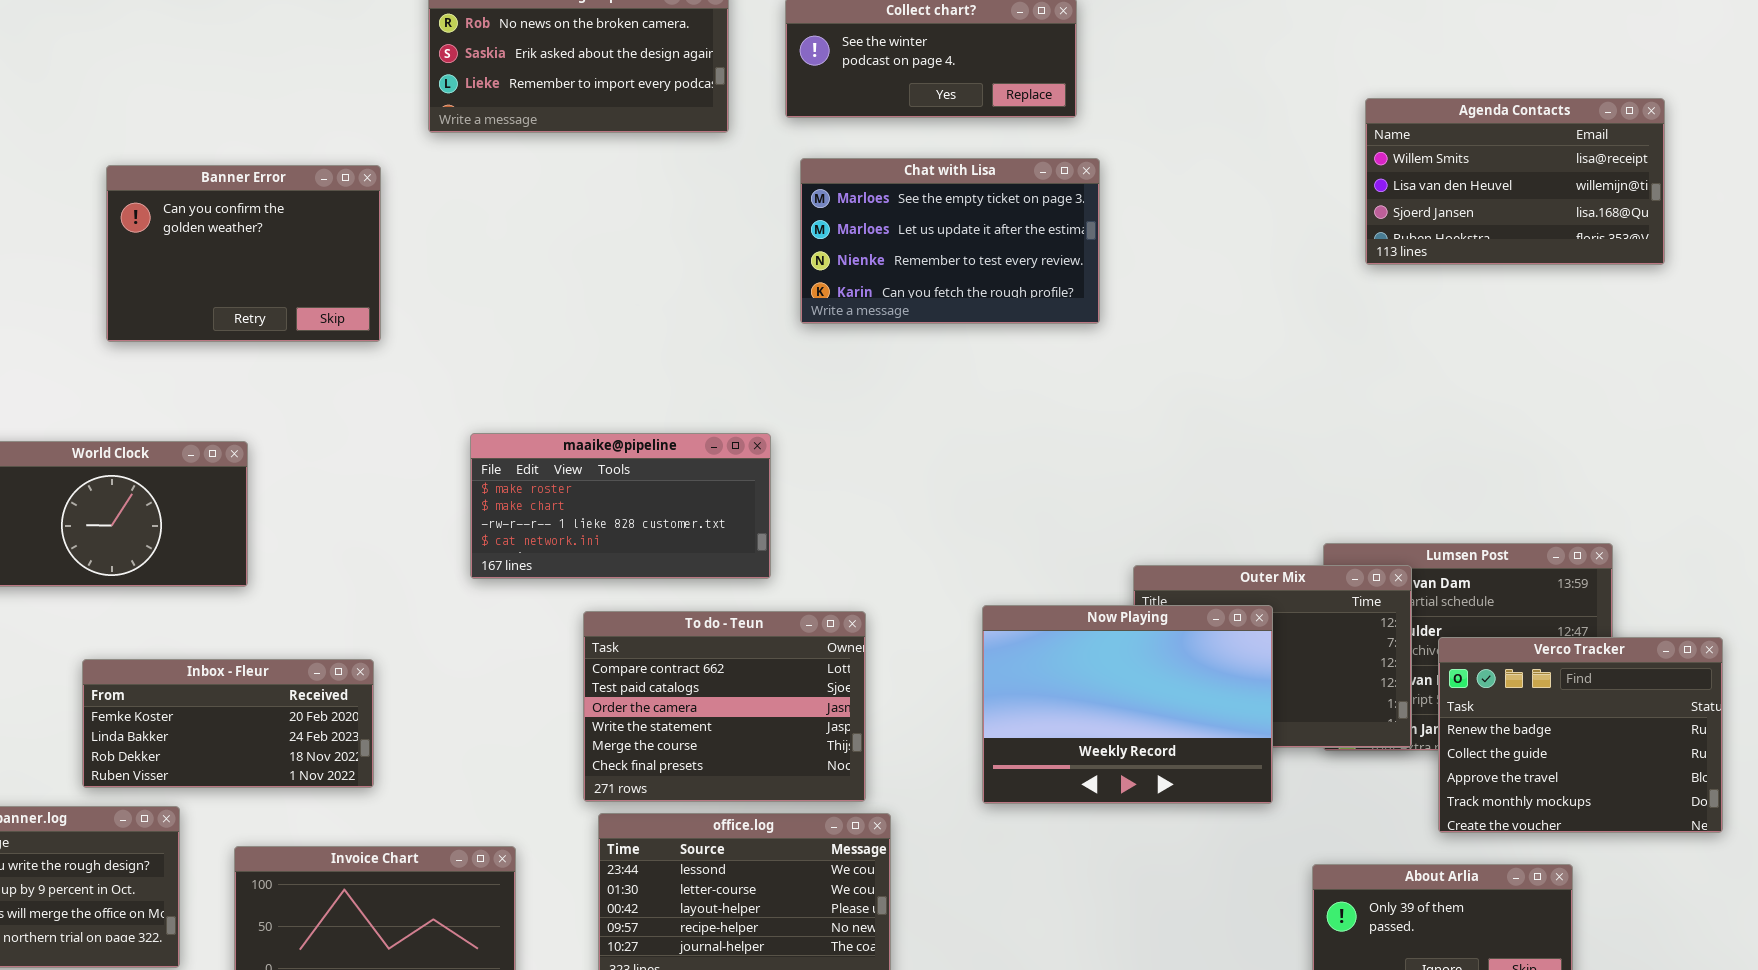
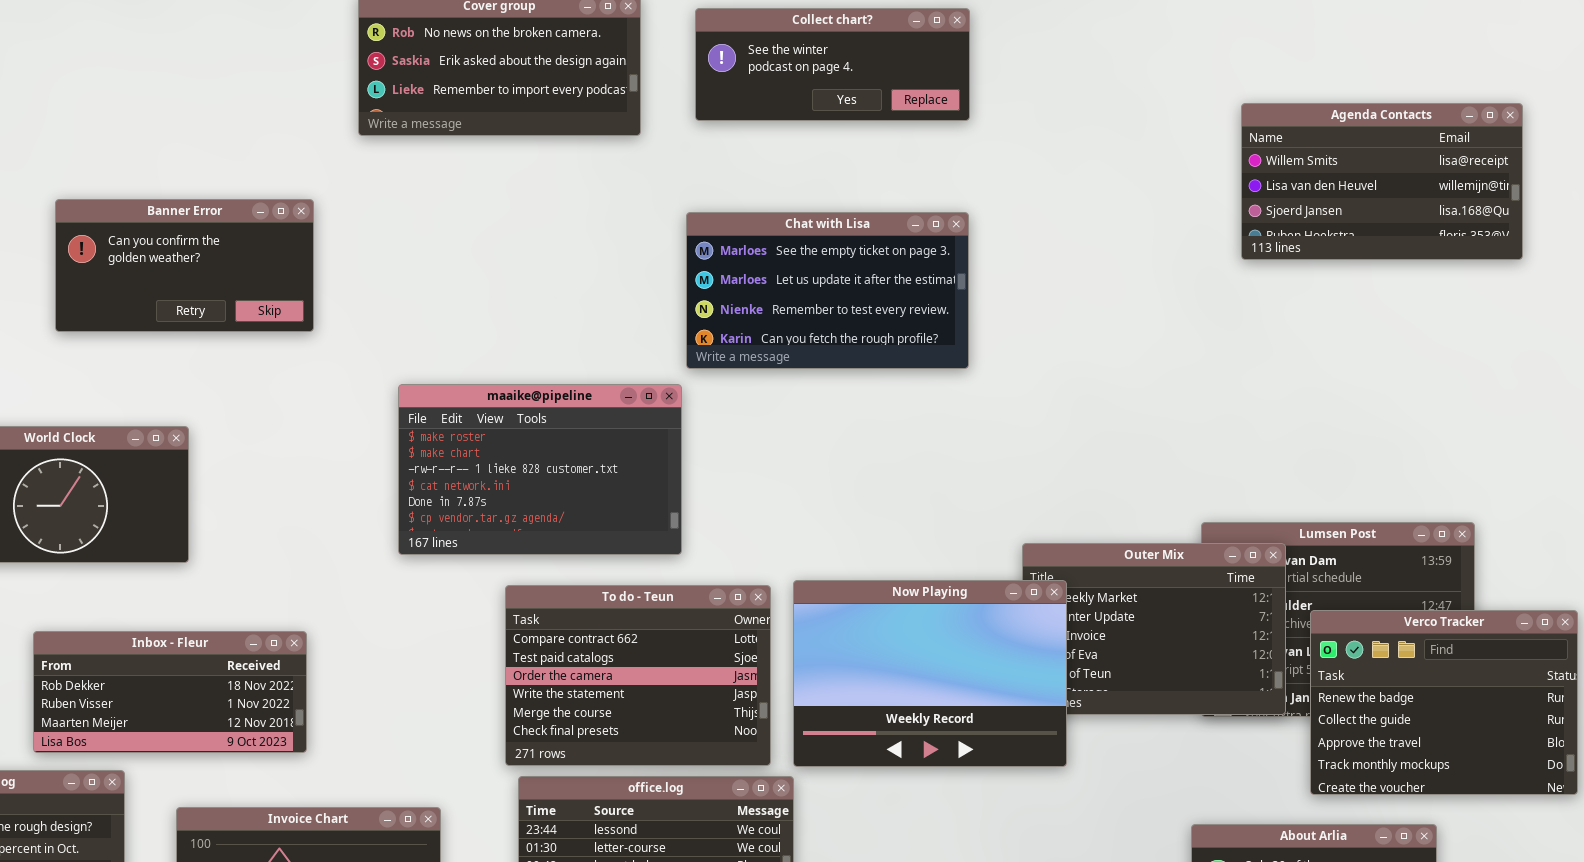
Chat with Lisa: [800,158,1100,324] -> [686,212,969,369], moved
Banner Error: [106,165,381,342] -> [55,199,314,332], resized
maaike@pipeline: [470,433,771,579] -> [398,384,682,555], resized
Now Playing: [982,605,1273,804] -> [793,580,1067,767], moved
Inbox - Fleur: [82,659,374,788] -> [33,631,307,753], scrolled down 2 rows

